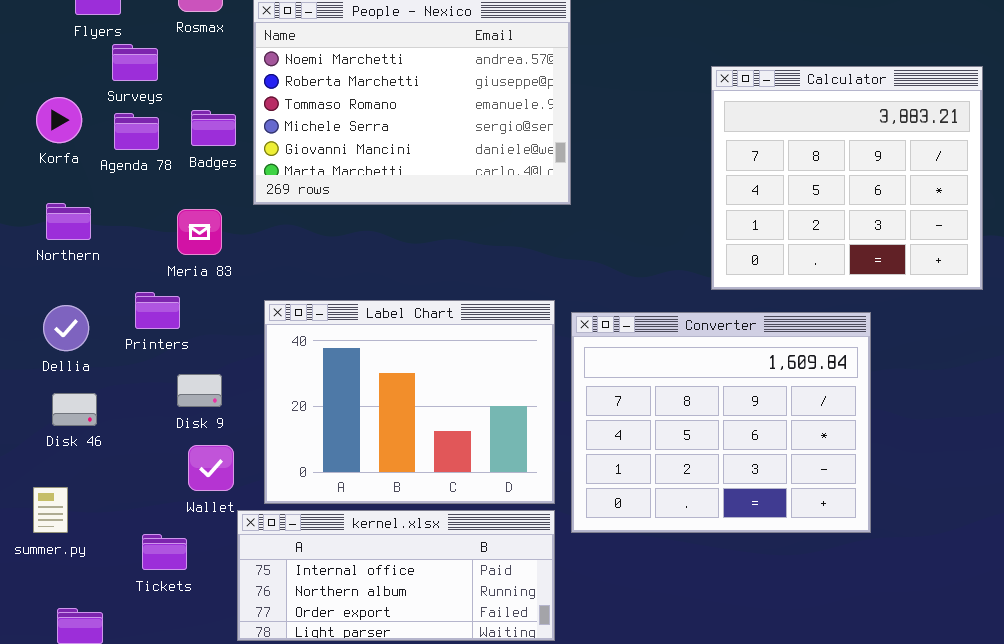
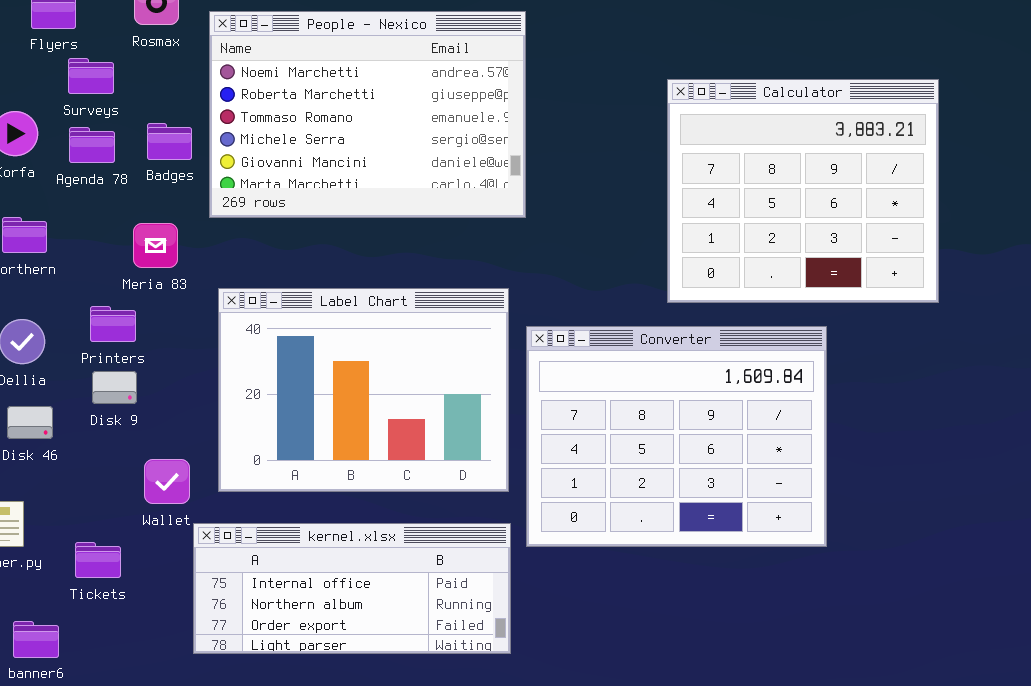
Label Chart: [264,300,555,504] -> [218,288,509,492], moved
Disk 9: [177,374,222,407] -> [92,371,137,404], moved
Tickets: [142,534,187,570] -> [75,542,121,578], moved

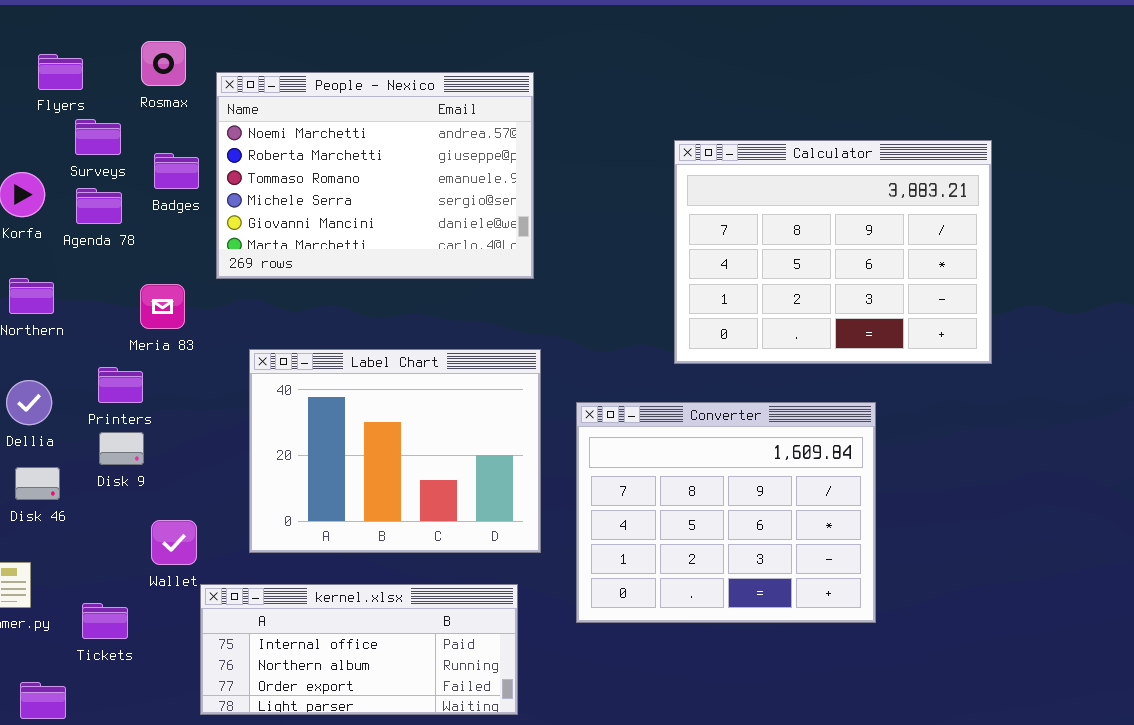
Calculator: [667,79,939,303] -> [674,140,992,364], resized
Badges: [147,123,192,160] -> [154,153,199,189], moved
Label Chart: [218,288,509,492] -> [249,349,541,553], moved
Converter: [526,326,827,547] -> [576,402,876,623], moved

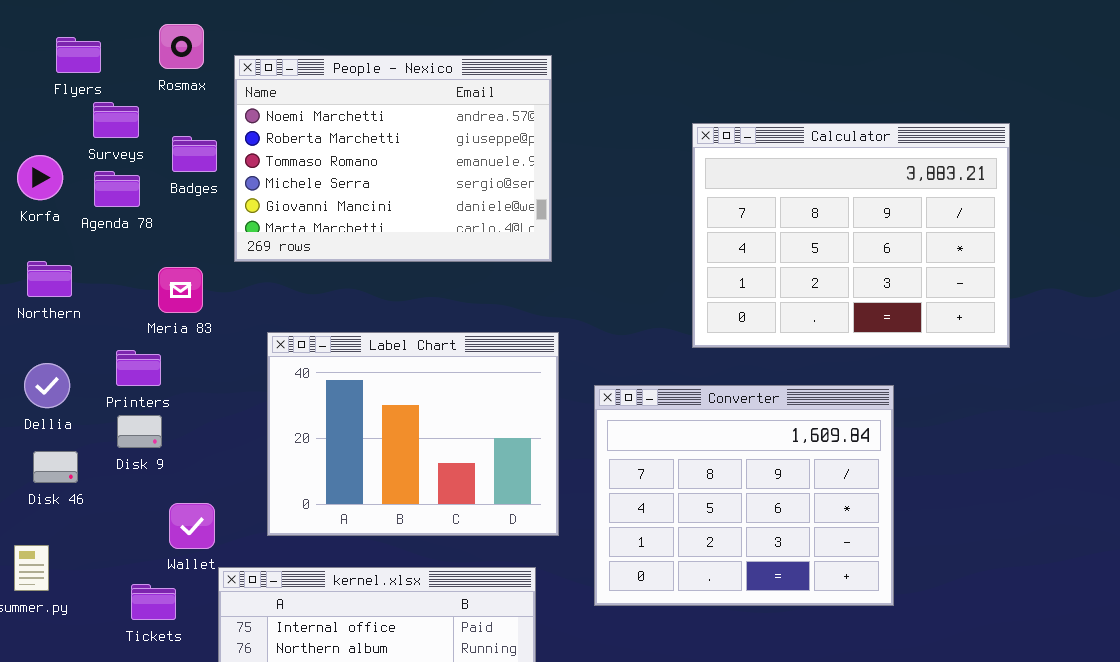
Tickets: [82,603,128,639] -> [131,584,176,620], moved

